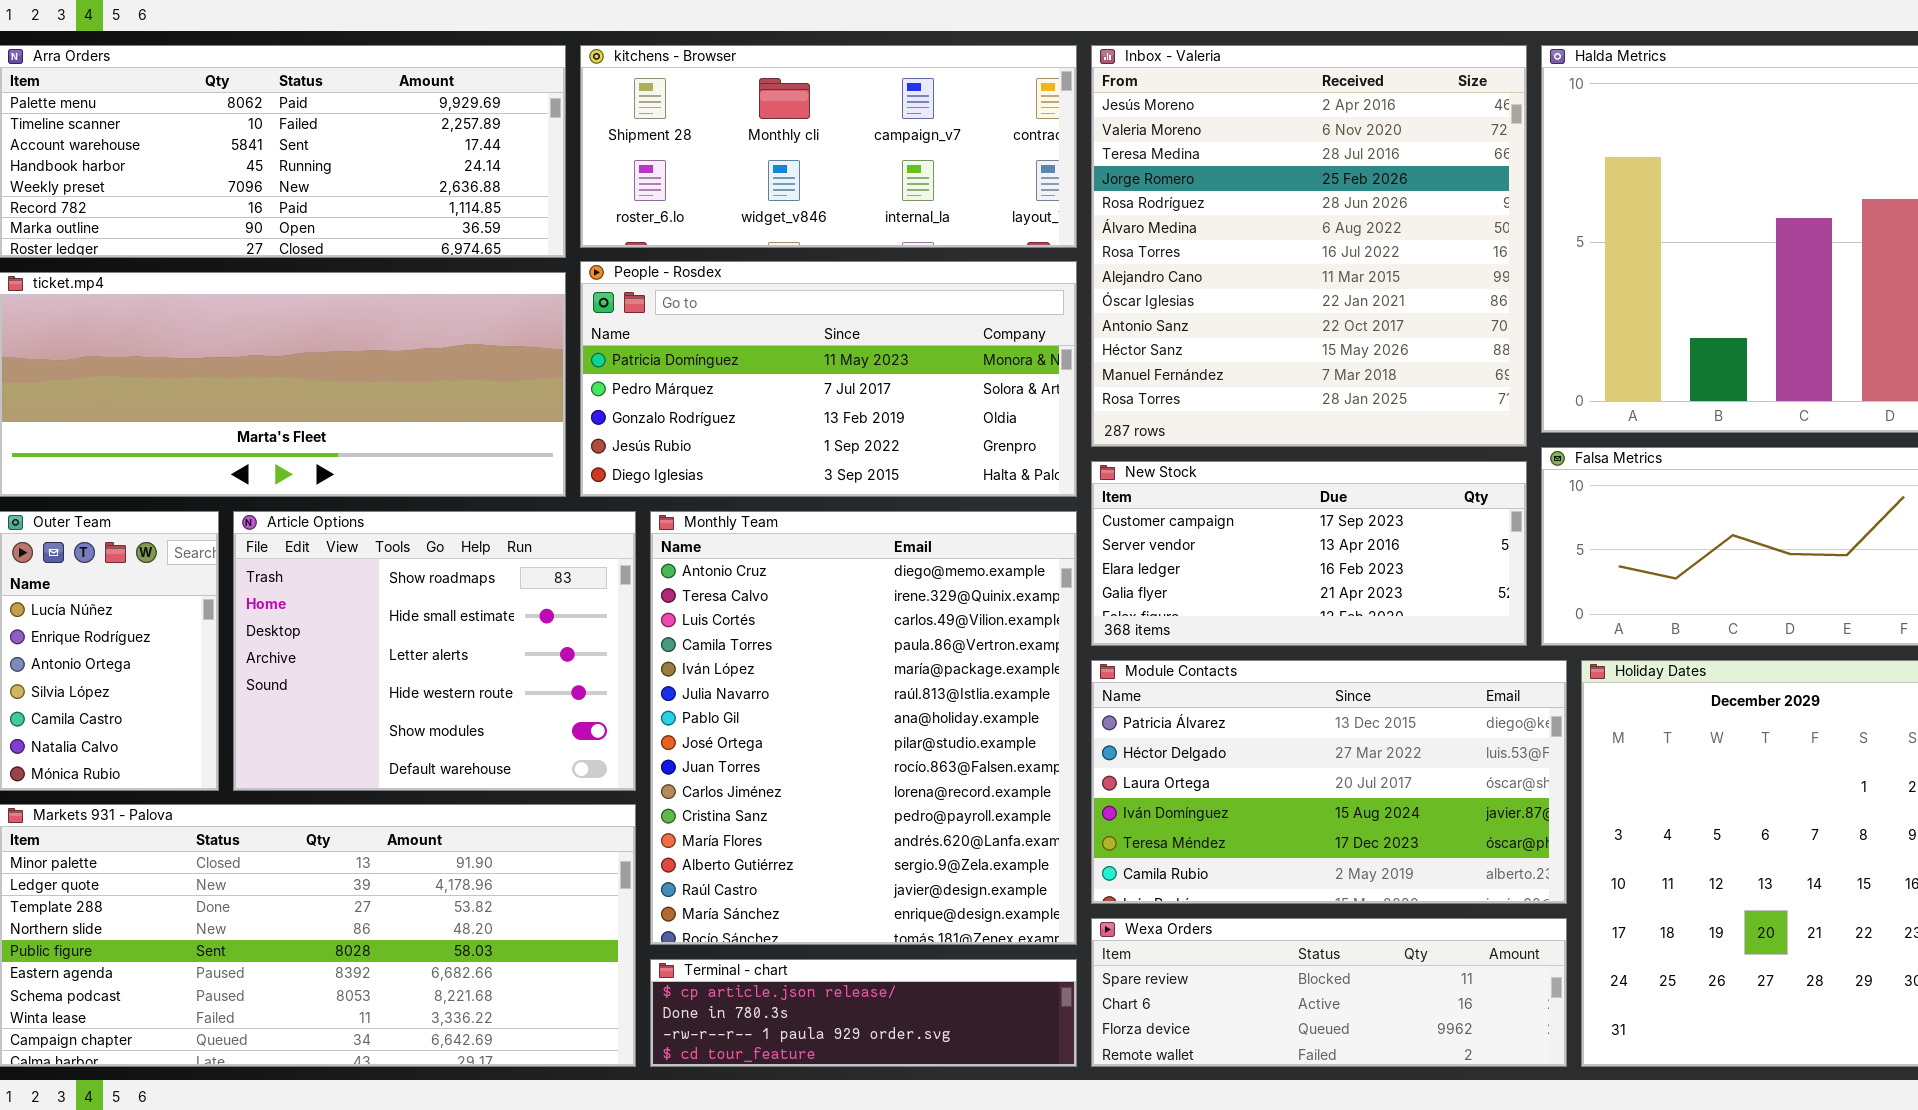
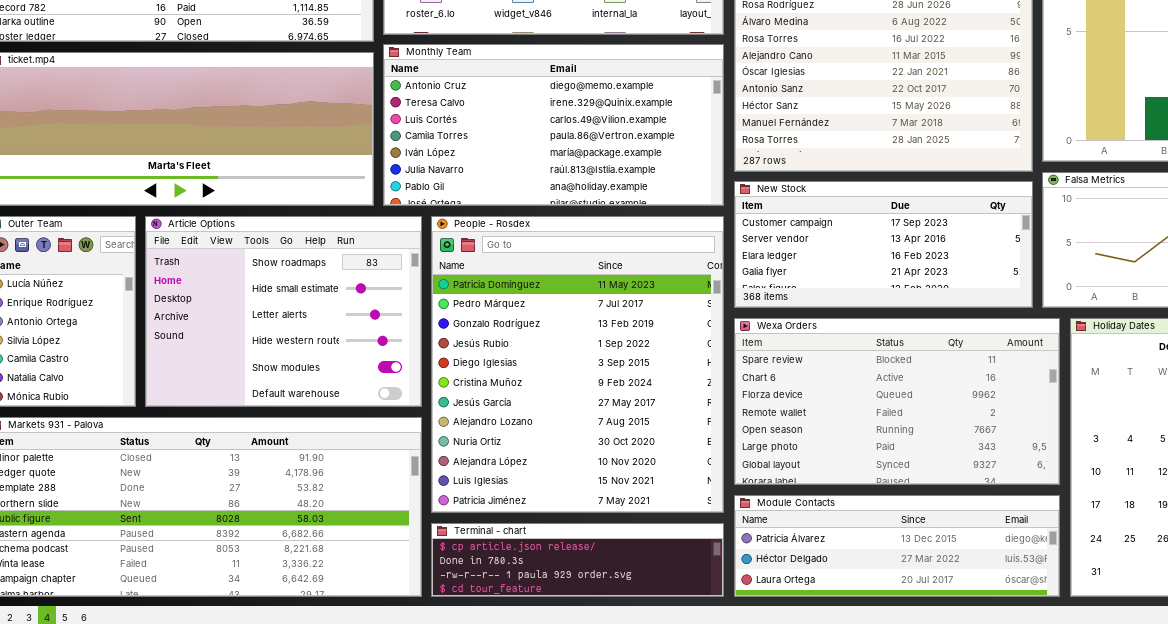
People - Rosdex: [580,261,1077,497] -> [431,216,724,513], moved, resized
Monthly Team: [650,511,1077,945] -> [383,44,724,206], moved, resized
Module Contacts: [1091,660,1567,904] -> [734,495,1060,597], moved, resized
Wexa Orders: [1091,918,1567,1067] -> [734,318,1060,485], moved, resized

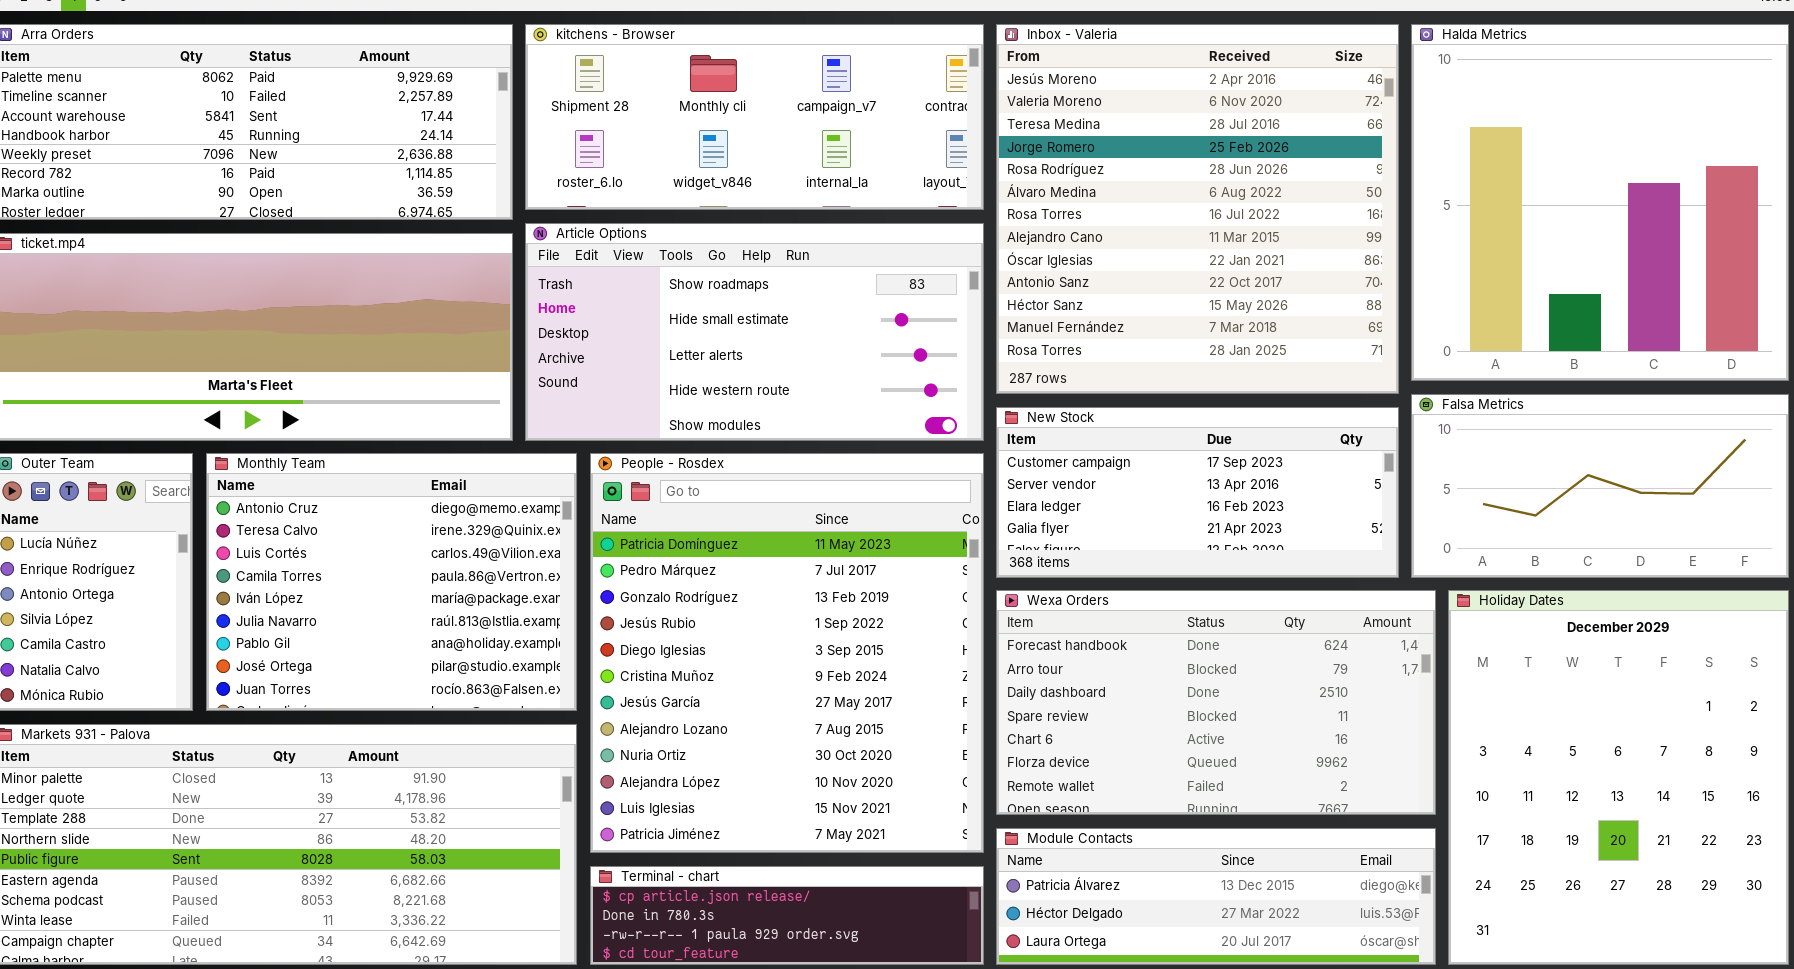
Monthly Team: [383,44,724,206] -> [206,453,577,711], moved, resized
Article Options: [145,216,422,407] -> [525,223,984,441], moved, resized
Wexa Orders: [734,318,1060,485] -> [996,590,1436,815], scrolled up 3 rows

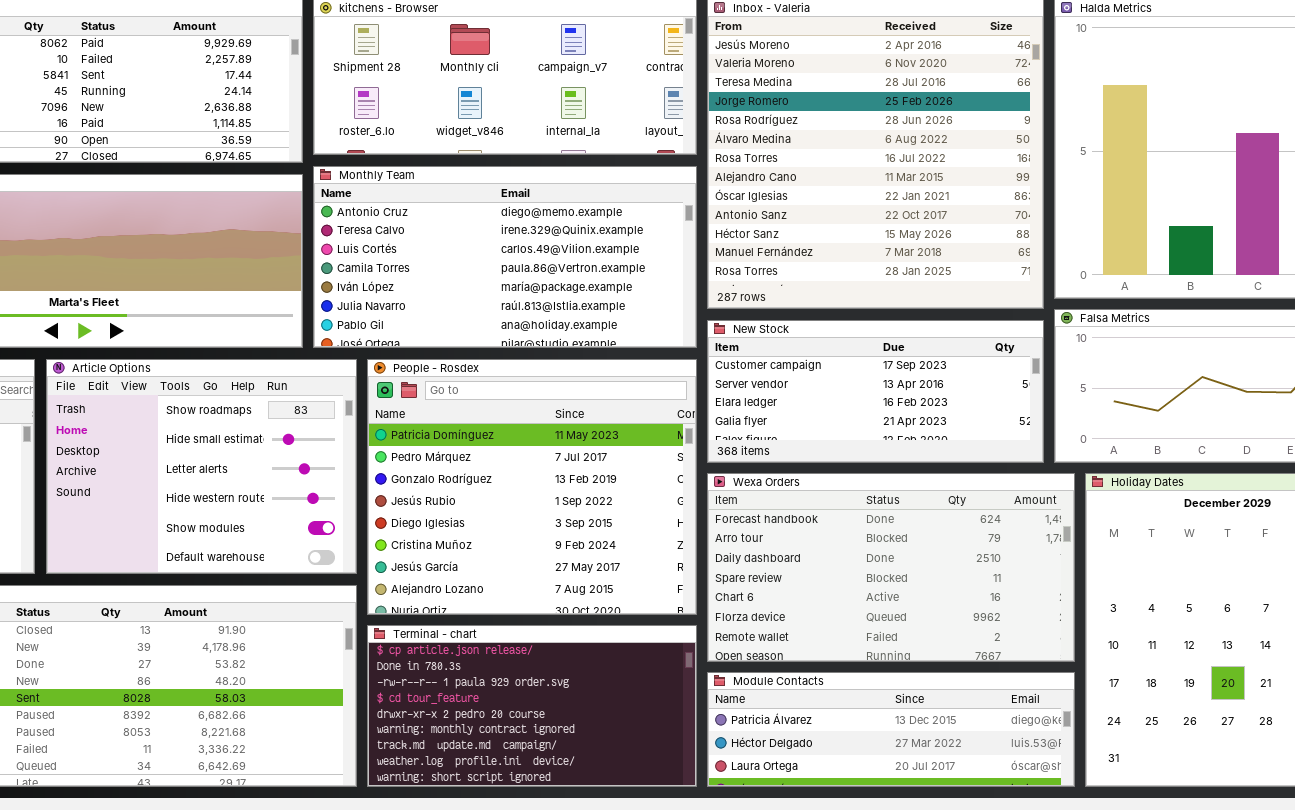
Article Options: [525,223,984,441] -> [46,359,357,574], moved, resized
Monthly Team: [206,453,577,711] -> [313,166,697,348], moved, resized
People - Rosdex: [590,453,984,853] -> [367,359,697,615], resized
Terminal - chart: [590,866,984,965] -> [367,625,697,787], resized

